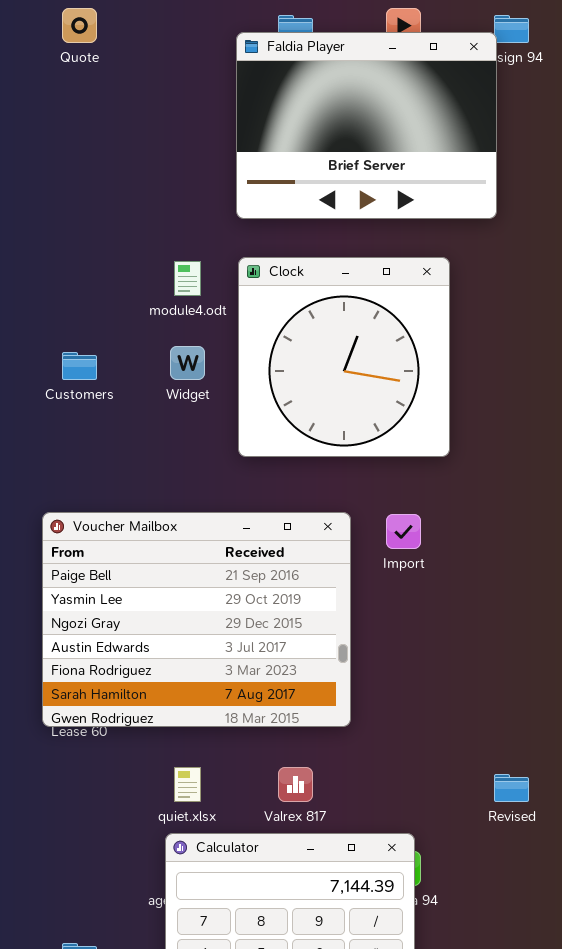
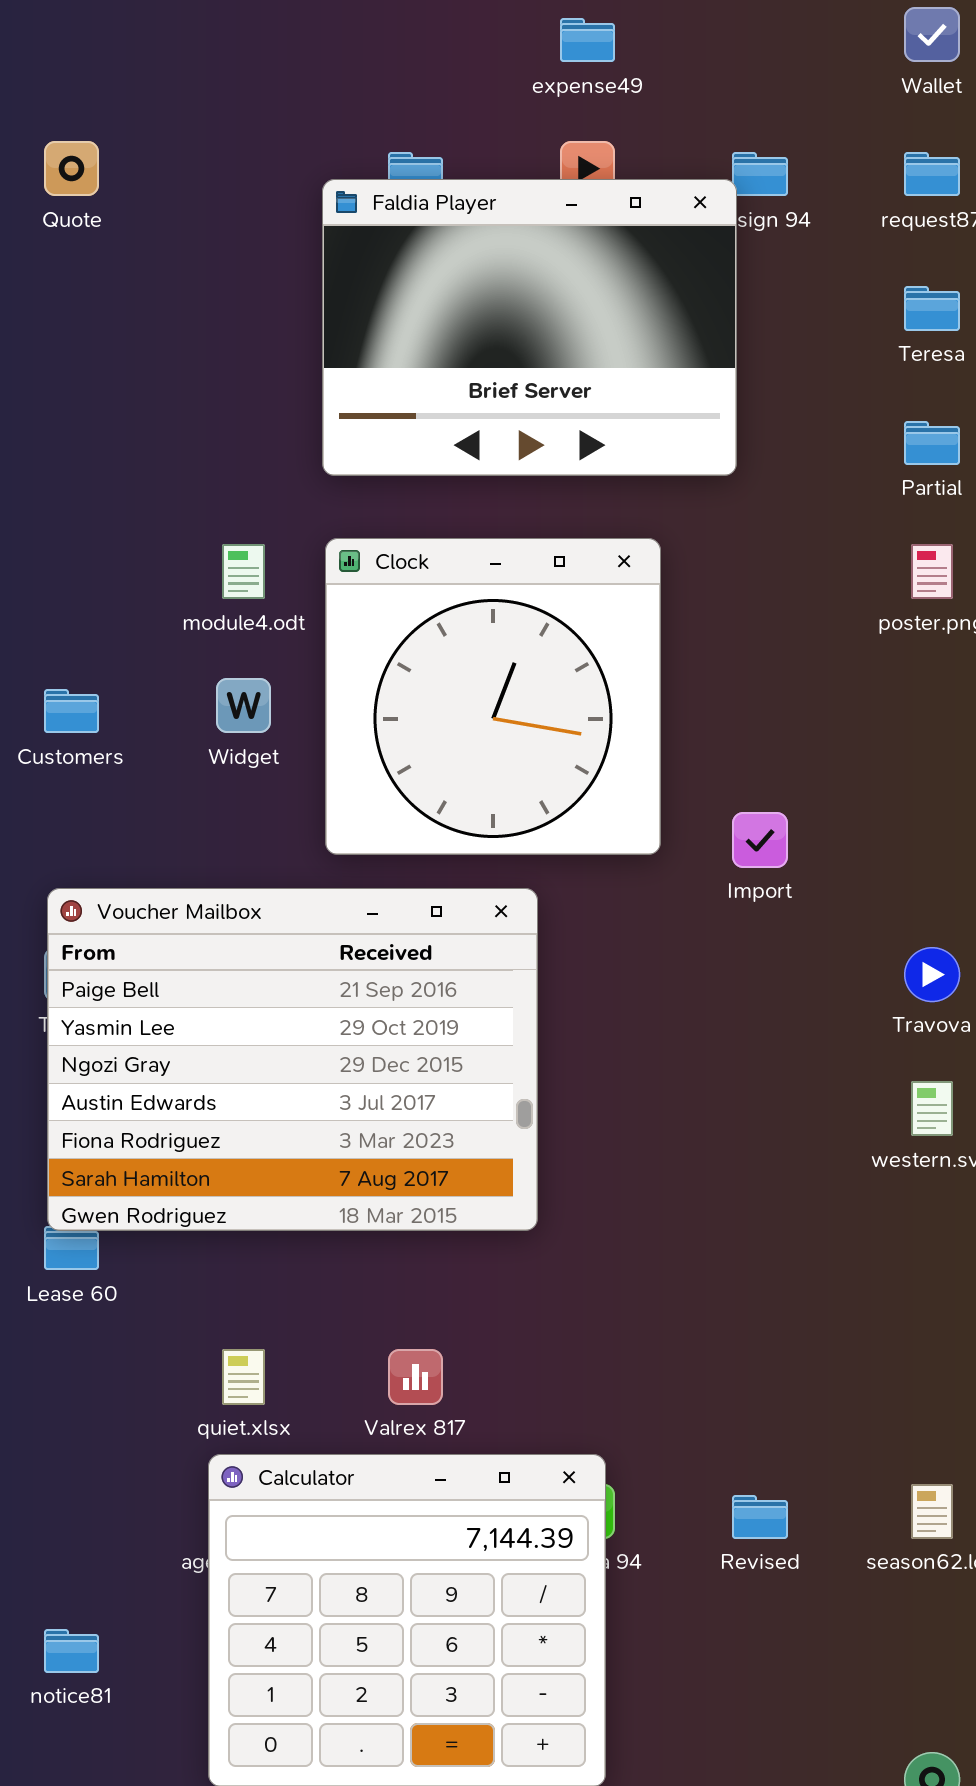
Voucher Mailbox: [42,512,351,727] -> [47,888,538,1231], moved
Import: [386,514,421,549] -> [732,812,788,868], moved
Revised: [494,774,529,802] -> [732,1495,788,1539], moved

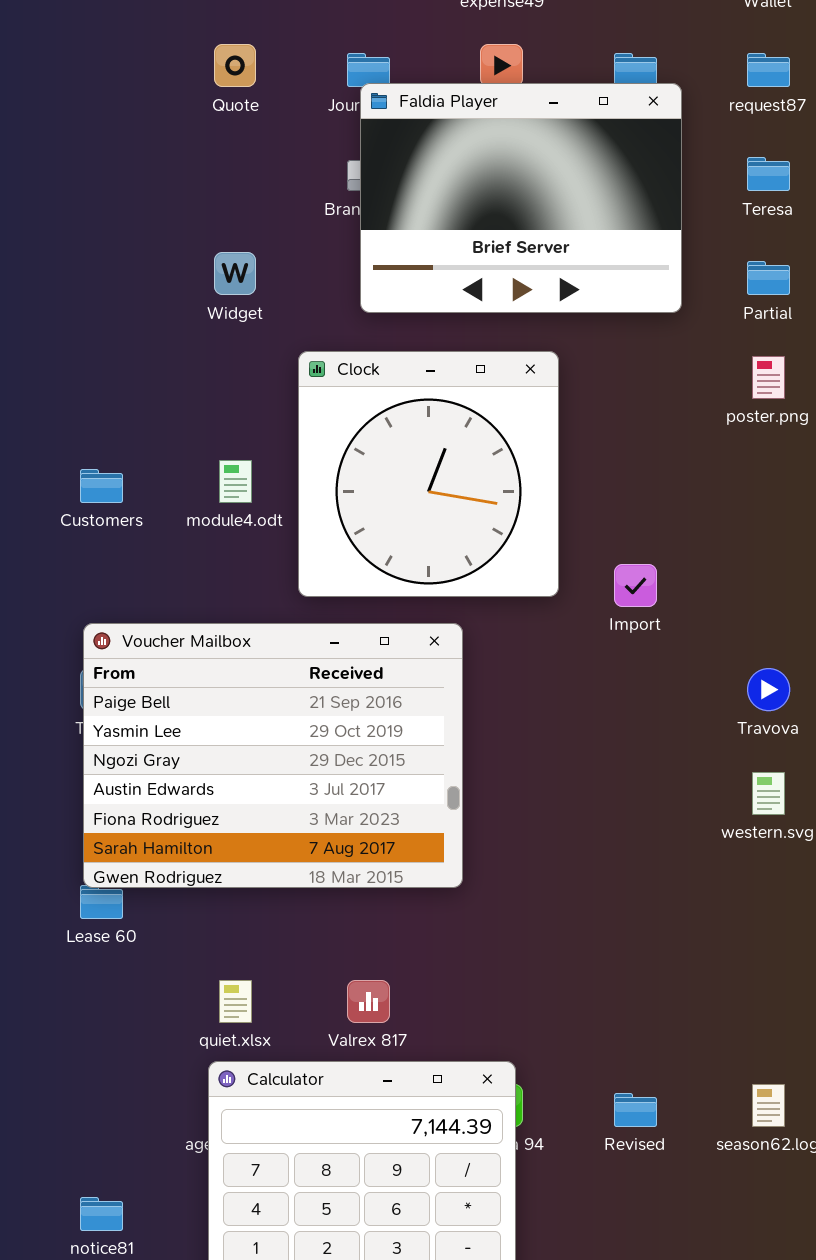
Quote: [44,141,99,196] -> [214,44,256,87], moved
Faldia Player: [322,179,737,476] -> [360,83,682,313], moved
module4.odt: [222,544,265,599] -> [219,460,252,503], moved
Widget: [216,678,271,733] -> [214,252,256,295], moved

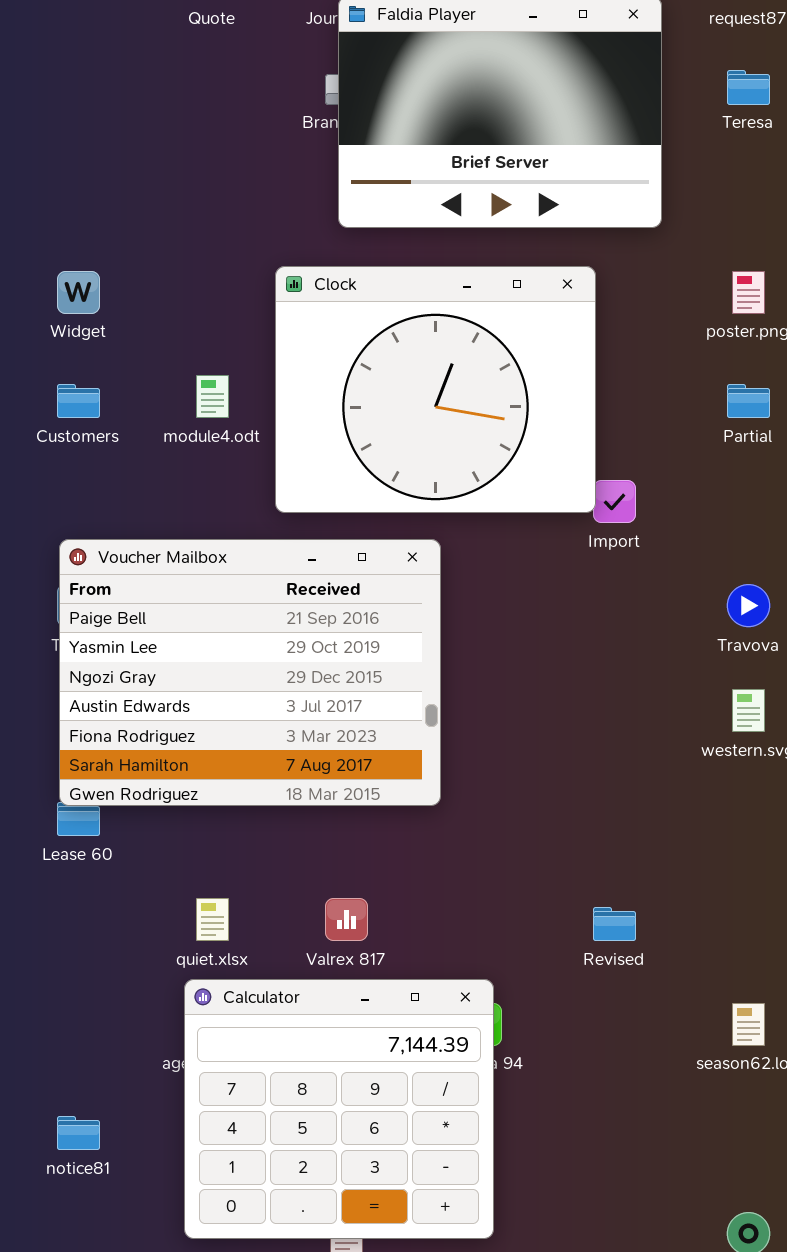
Widget: [214,252,256,295] -> [57,271,100,314], moved
Partial: [747,261,790,295] -> [727,384,770,418], moved
Clock: [298,351,559,597] -> [275,266,596,513], resized
Revised: [614,1093,657,1127] -> [593,907,636,941], moved

